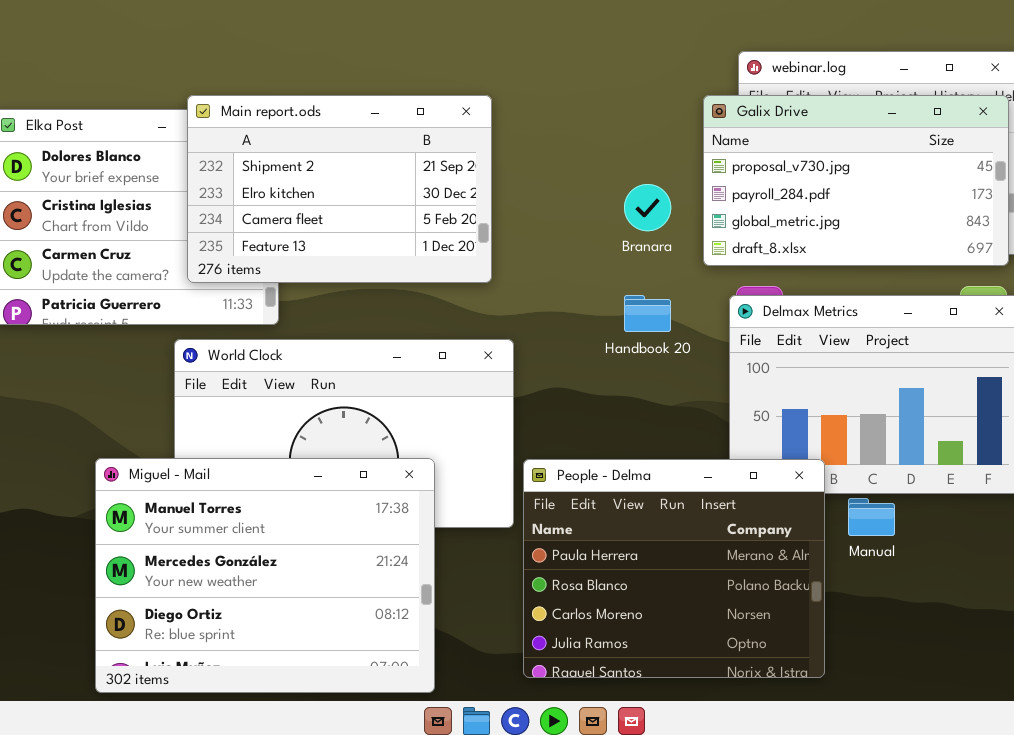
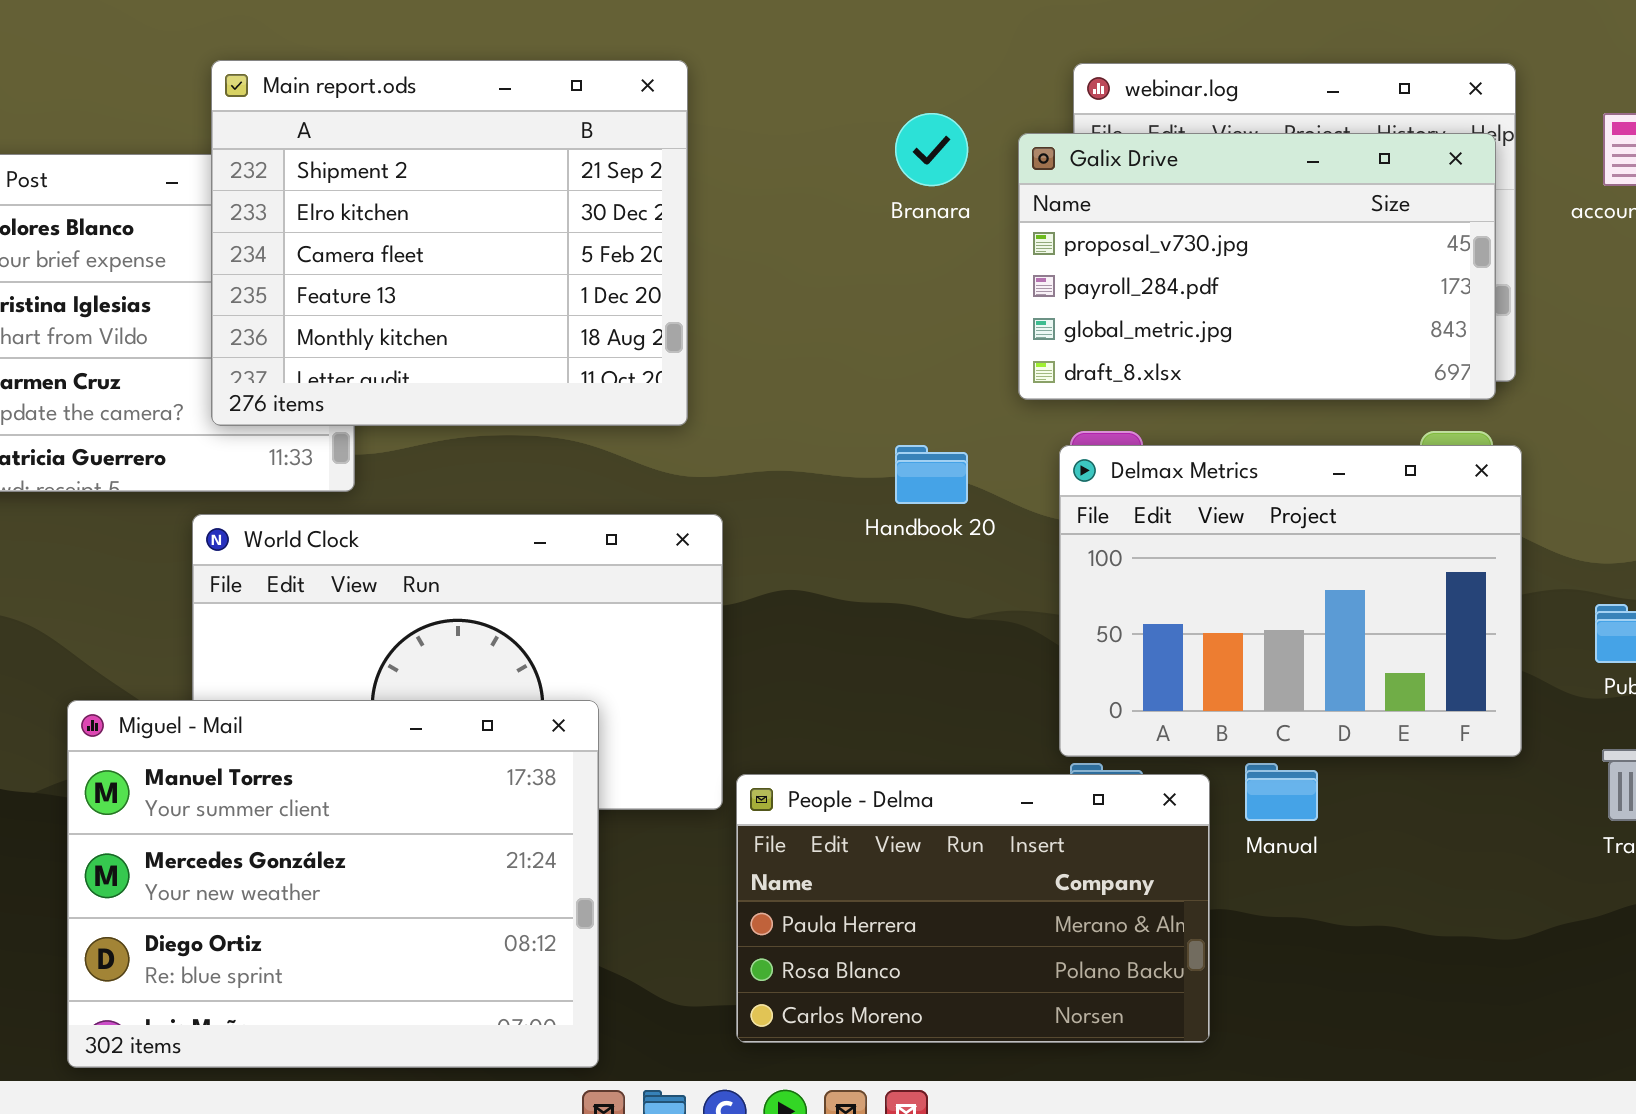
Main report.ods: [187,95,492,283] -> [211,60,688,426], resized
Branara: [624,184,671,231] -> [895,113,968,186], moved
People - Delma: [523,459,825,678] -> [736,774,1210,1043], resized

